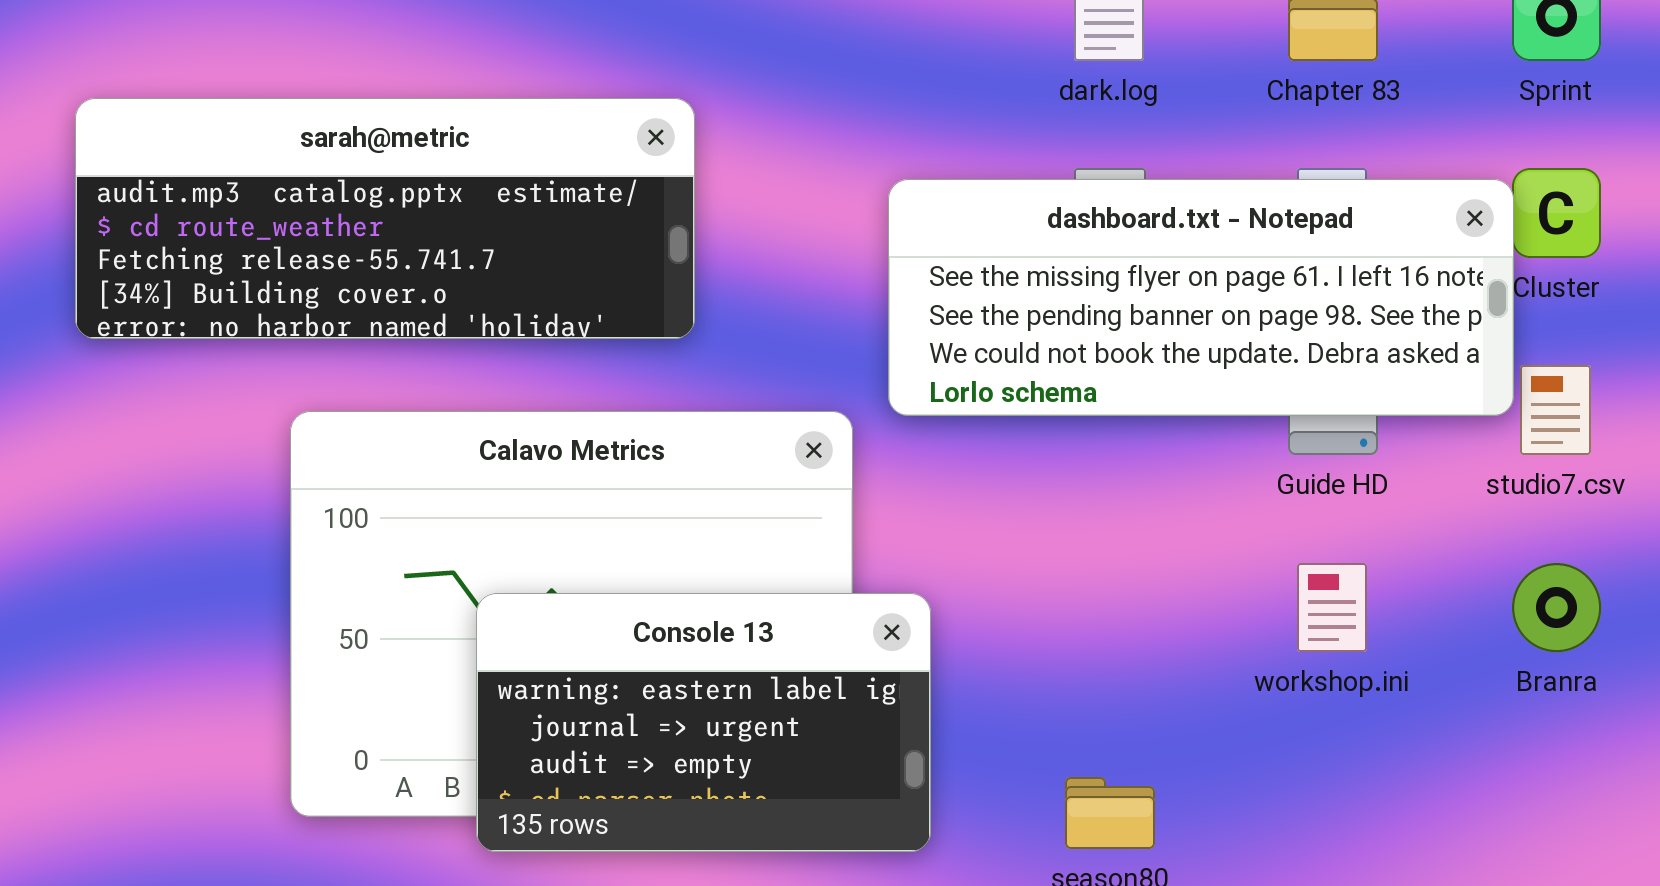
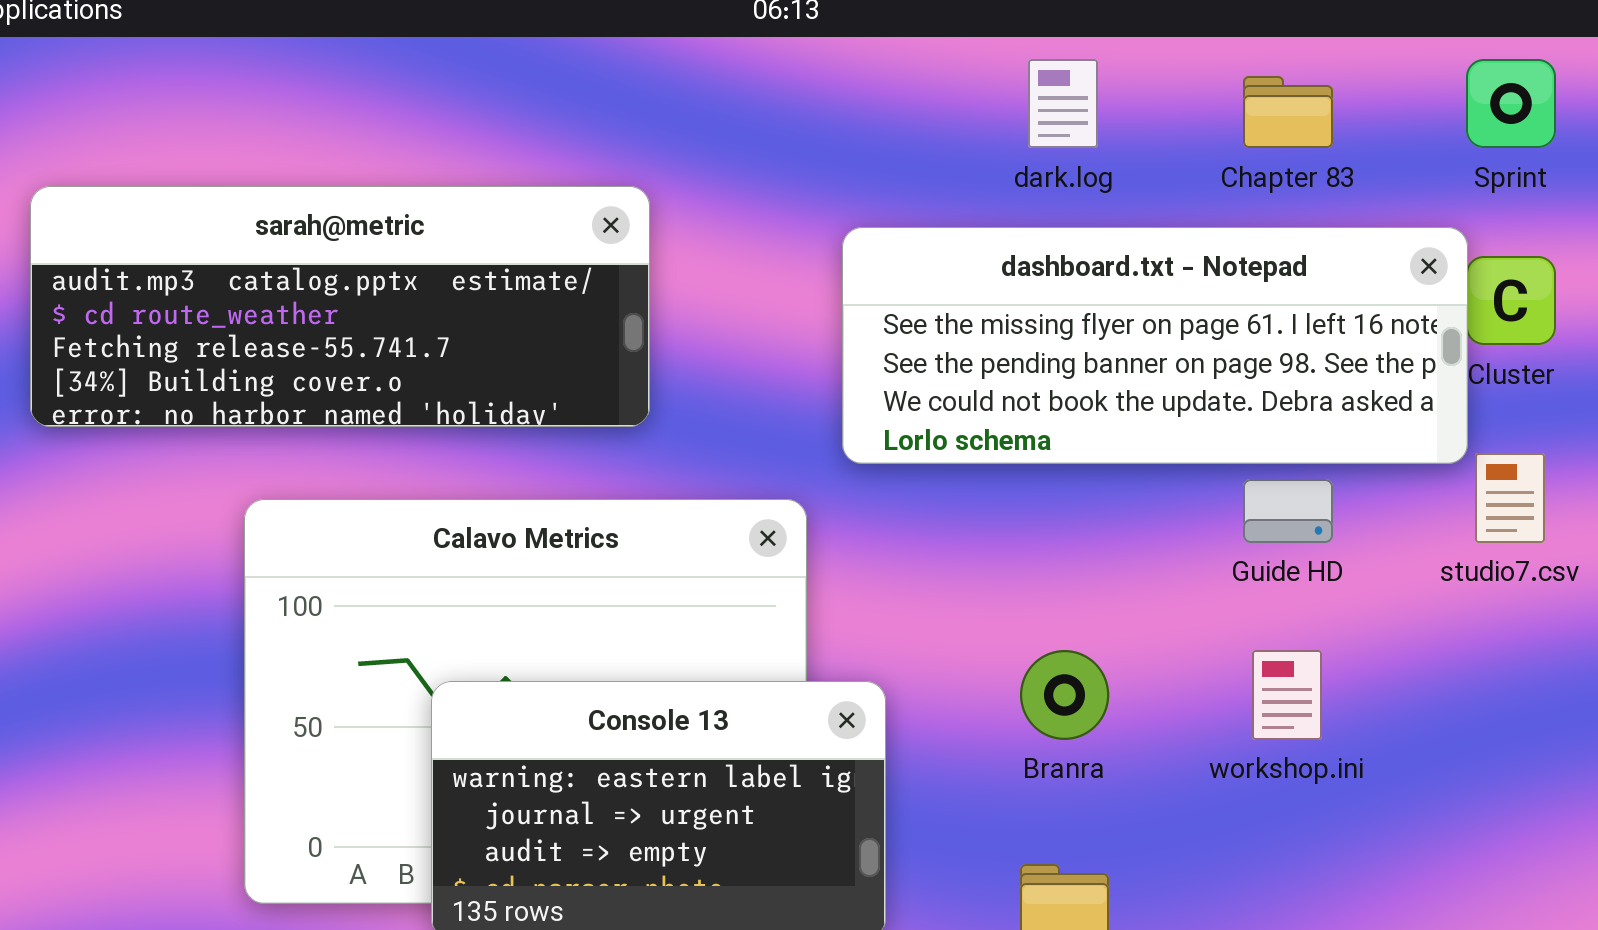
dashboard.txt - Notepad: [888,179,1514,416] -> [842,227,1468,464], moved
Branra: [1512,563,1601,652] -> [1020,650,1109,740], moved

